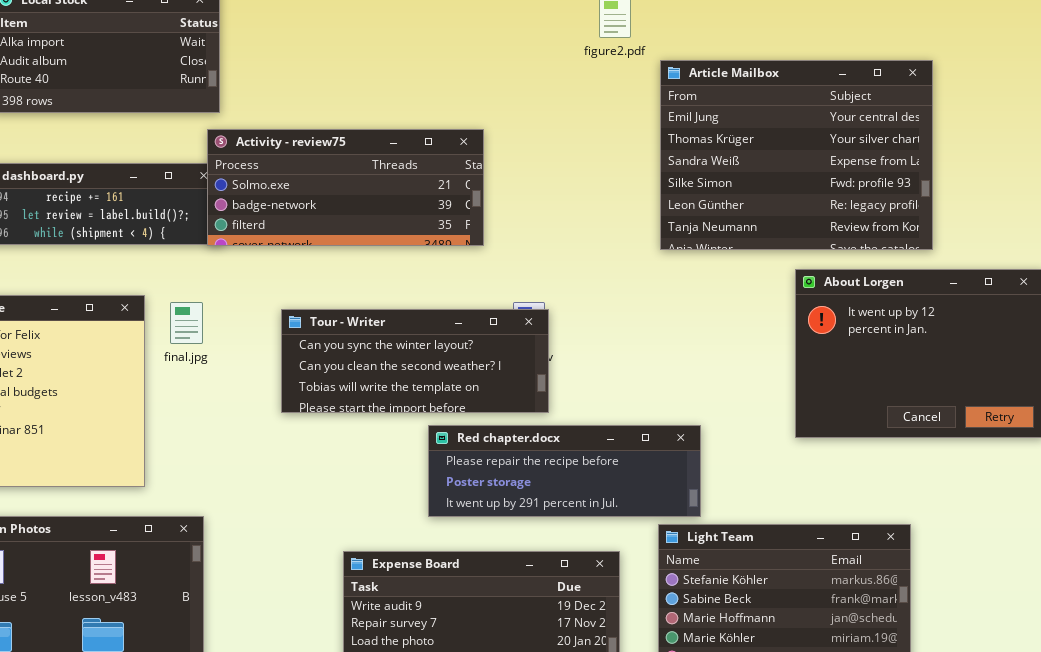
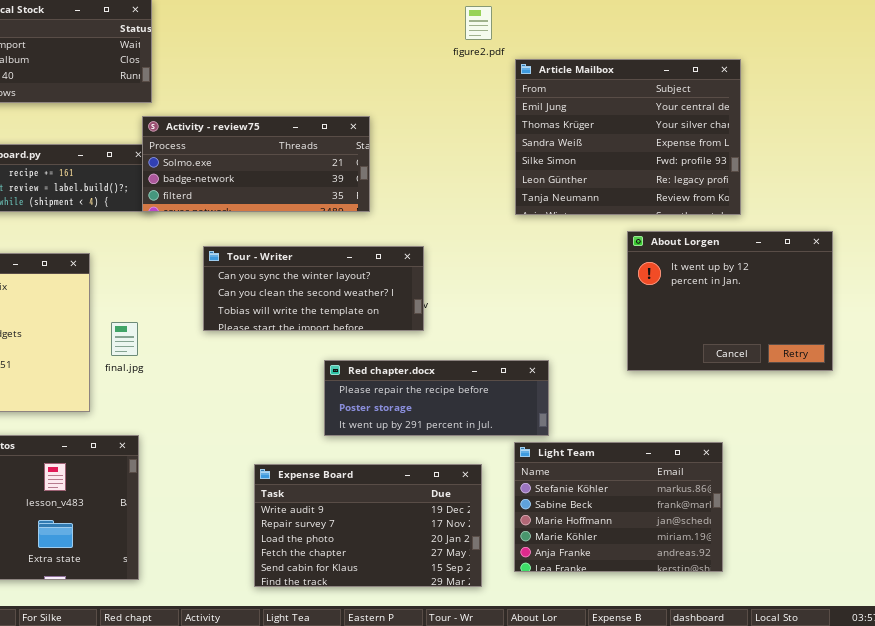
final.jpg: [170,302,203,344] -> [111,322,138,356], moved
Tour - Writer: [281,309,549,413] -> [203,246,424,331], moved

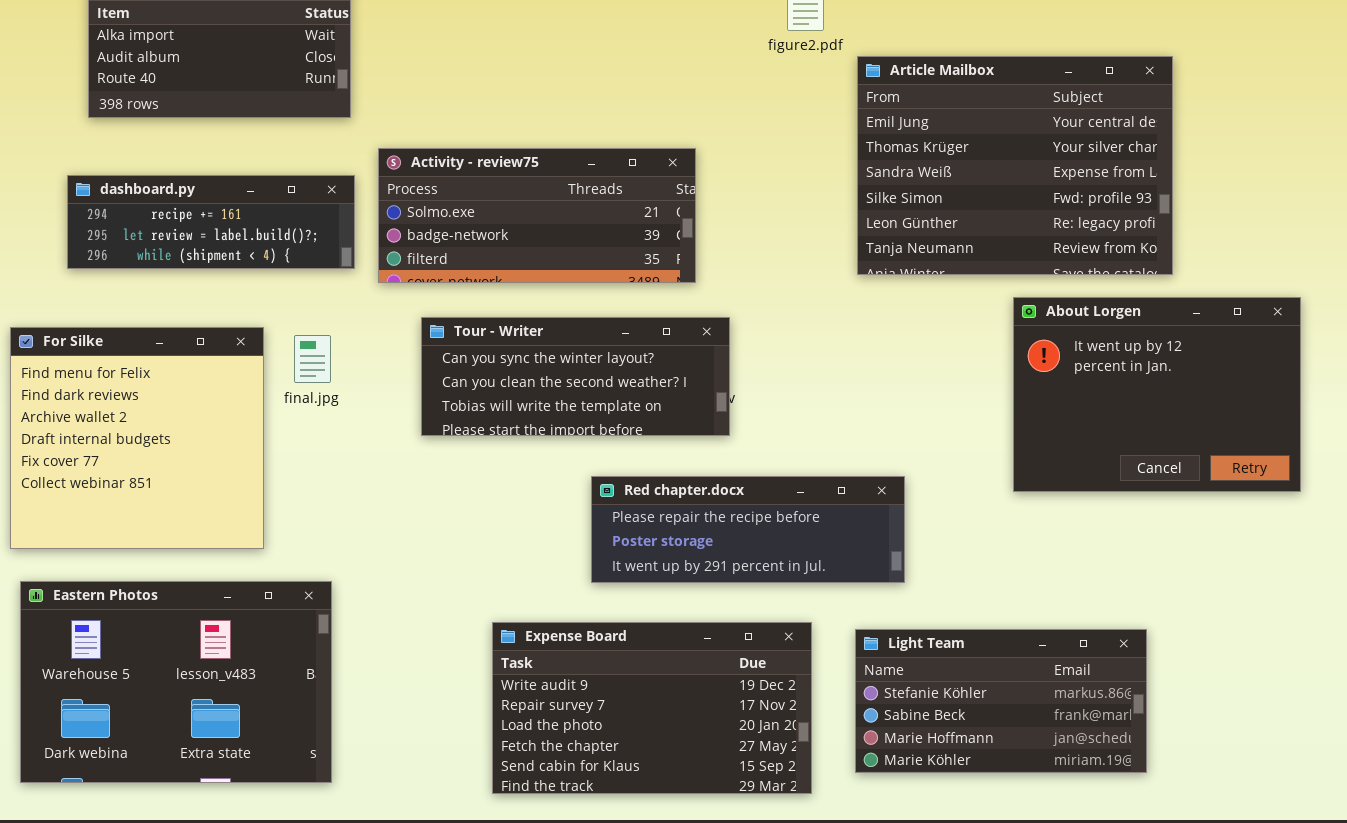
Activity - review75: [142,116,370,212] -> [378,148,696,283], moved
final.jpg: [111,322,138,356] -> [294,335,331,383], moved
Light Team: [514,442,723,572] -> [855,629,1147,773], resized

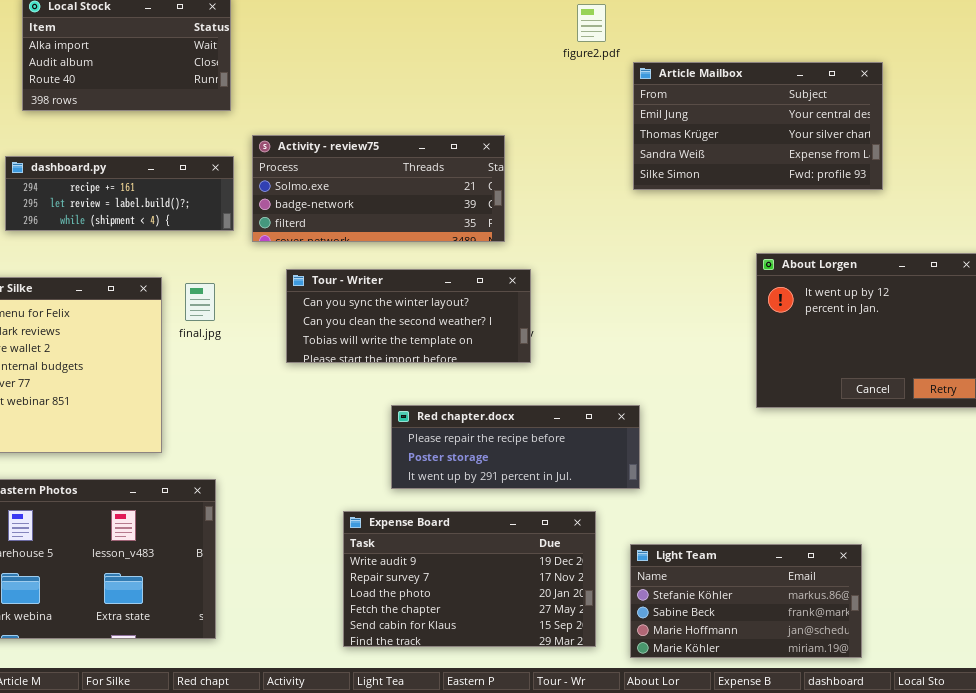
Article Mailbox: [857,56,1173,275] -> [633,62,883,190], resized
Red chapter.docx: [591,476,905,583] -> [391,405,640,489], moved
Light Team: [855,629,1147,773] -> [630,544,862,658], moved

